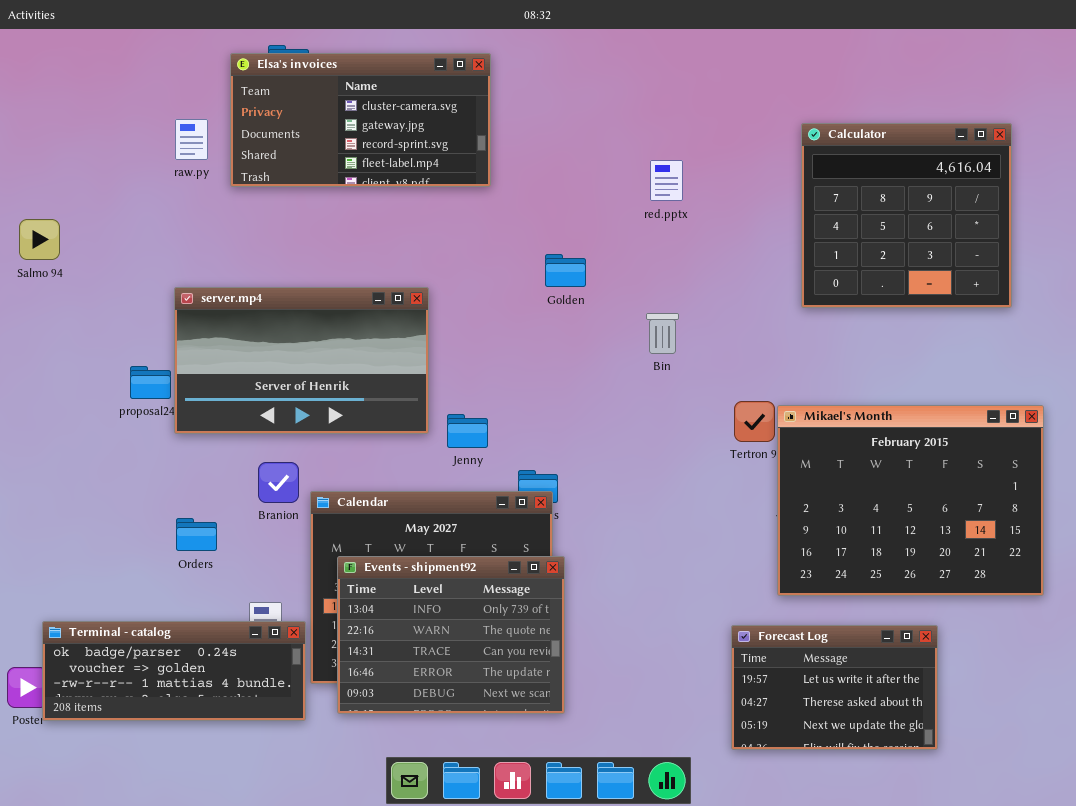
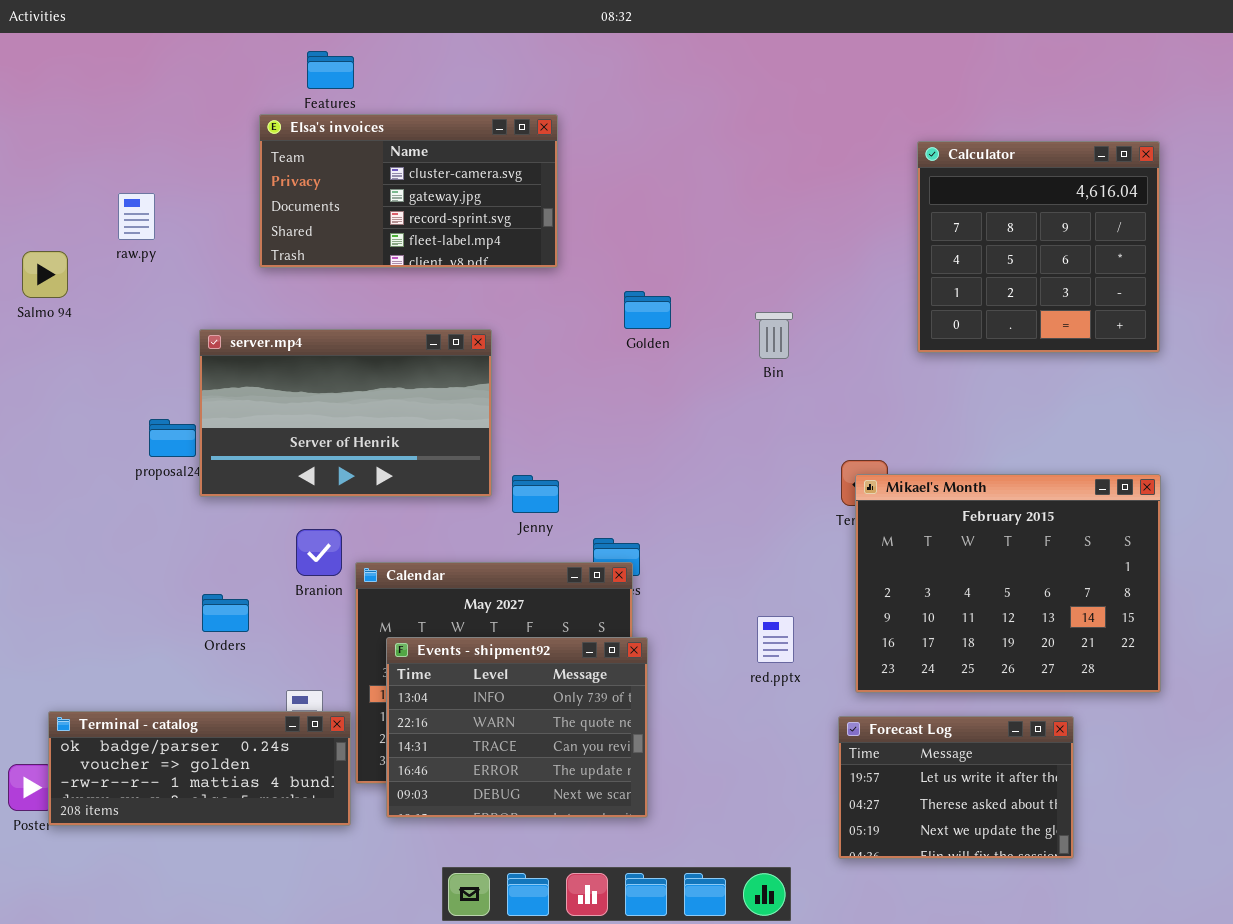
Elsa's invoices: [230,53,491,187] -> [259,114,558,268], moved
raw.py: [175,119,208,160] -> [118,193,155,240], moved
red.pptx: [650,160,683,201] -> [757,616,794,663], moved
Bin: [646,313,679,354] -> [755,312,793,359], moved
Mikael's Month: [777,405,1044,596] -> [855,474,1161,693], moved

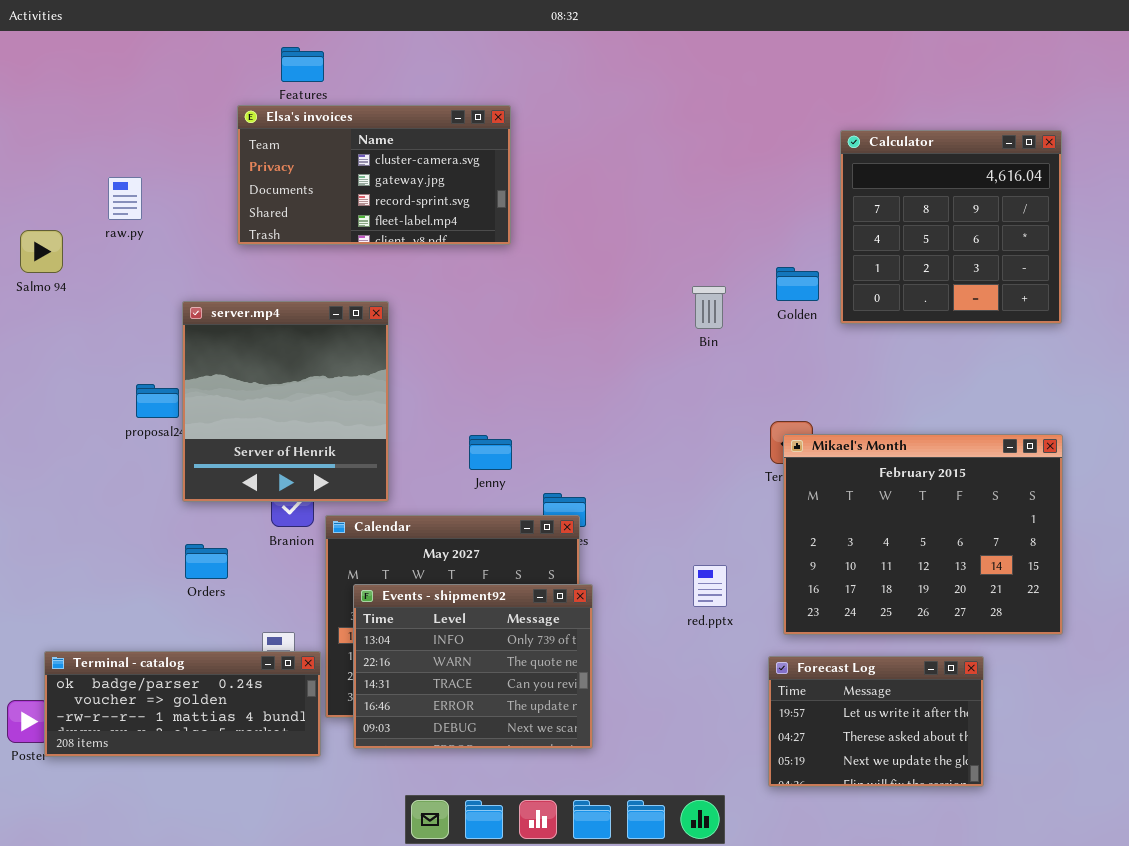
Golden: [624,291,671,329] -> [776,267,819,301], moved
server.mp4: [199,329,492,497] -> [182,301,389,502], resized

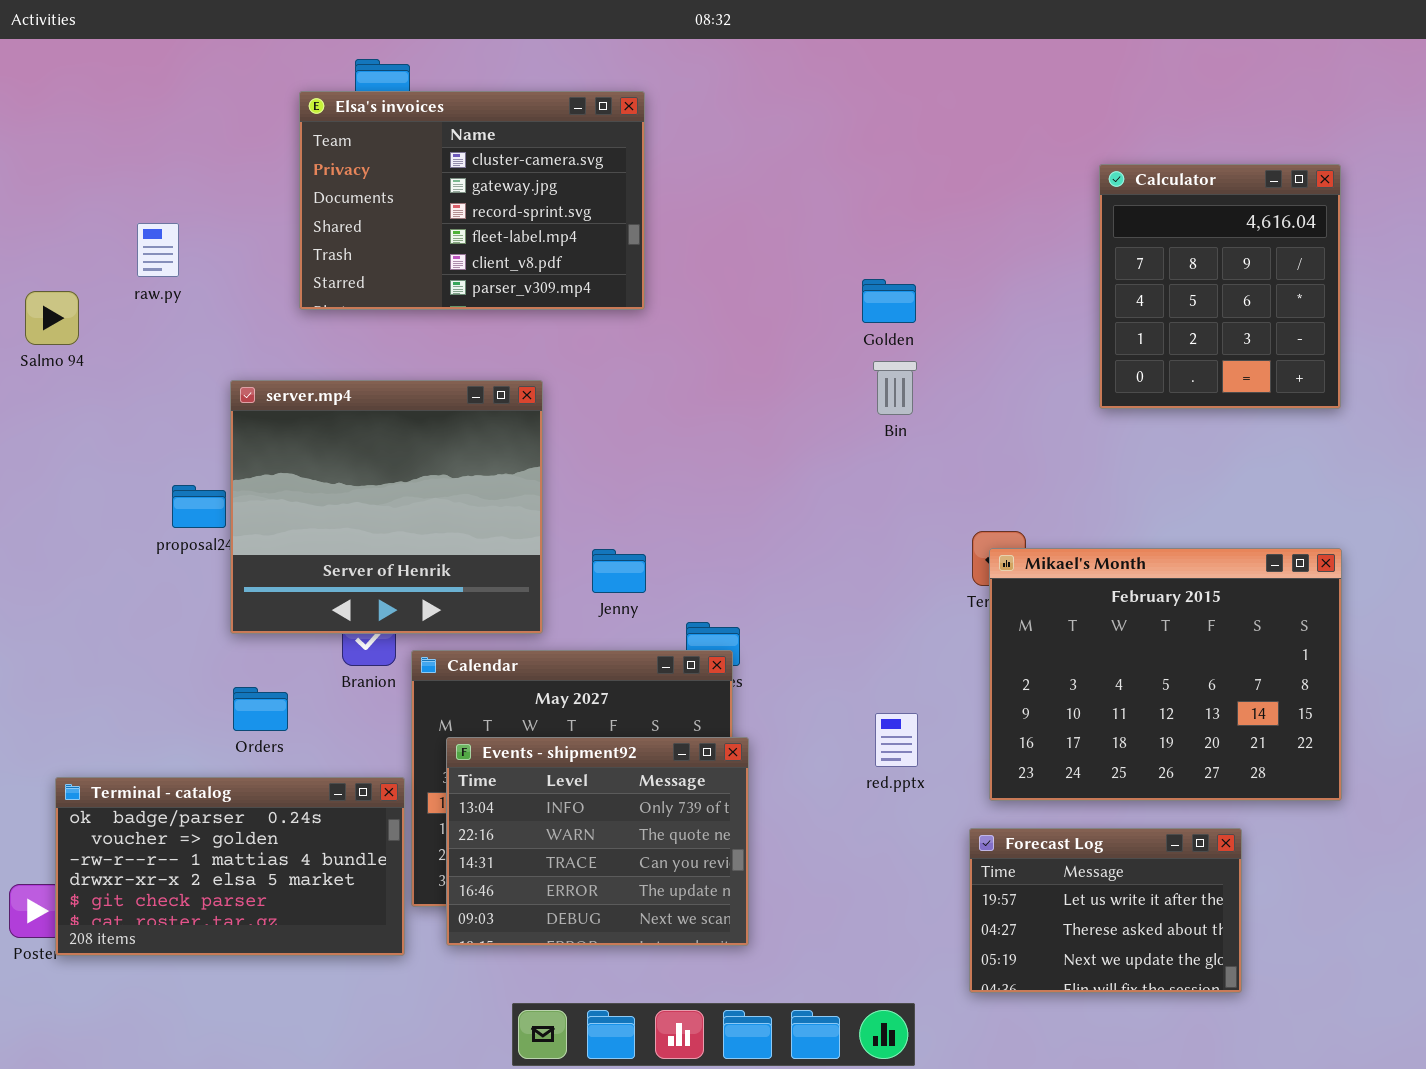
Elsa's invoices: [237,105,511,245] -> [299,91,645,310], resized
Calculator: [840,130,1062,324] -> [1099,164,1341,409], resized
Golden: [776,267,819,301] -> [862,279,916,323], moved
server.mp4: [182,301,389,502] -> [230,380,543,634], resized
Terminal - catalog: [44,651,321,757] -> [55,777,405,956], resized

